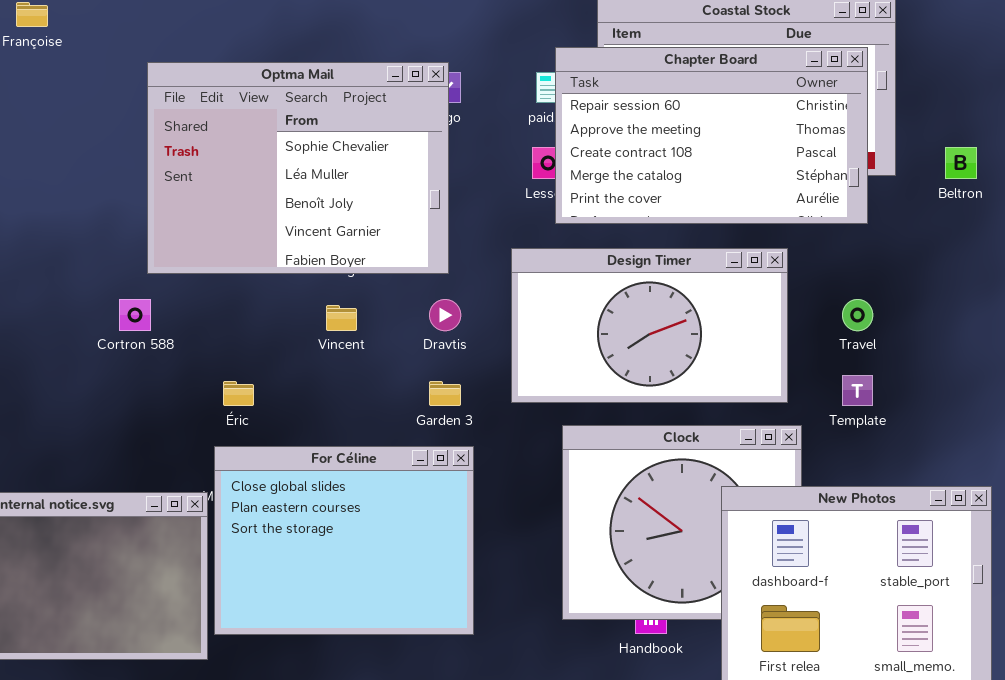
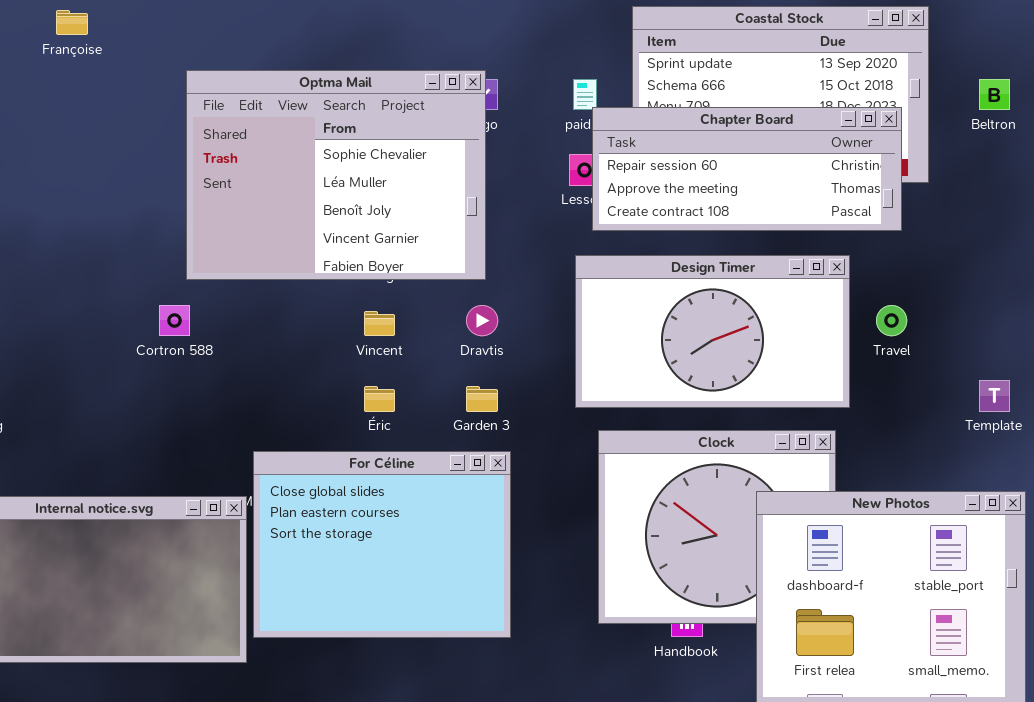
Chapter Board: [555,47,868,224] -> [592,107,902,231], resized
Beltron: [945,147,977,179] -> [979,79,1010,110], moved
Design Timer: [511,248,788,403] -> [575,255,850,408], moved
Template: [842,375,873,406] -> [979,380,1010,412], moved
Éric: [223,381,254,406] -> [364,386,395,412], moved

